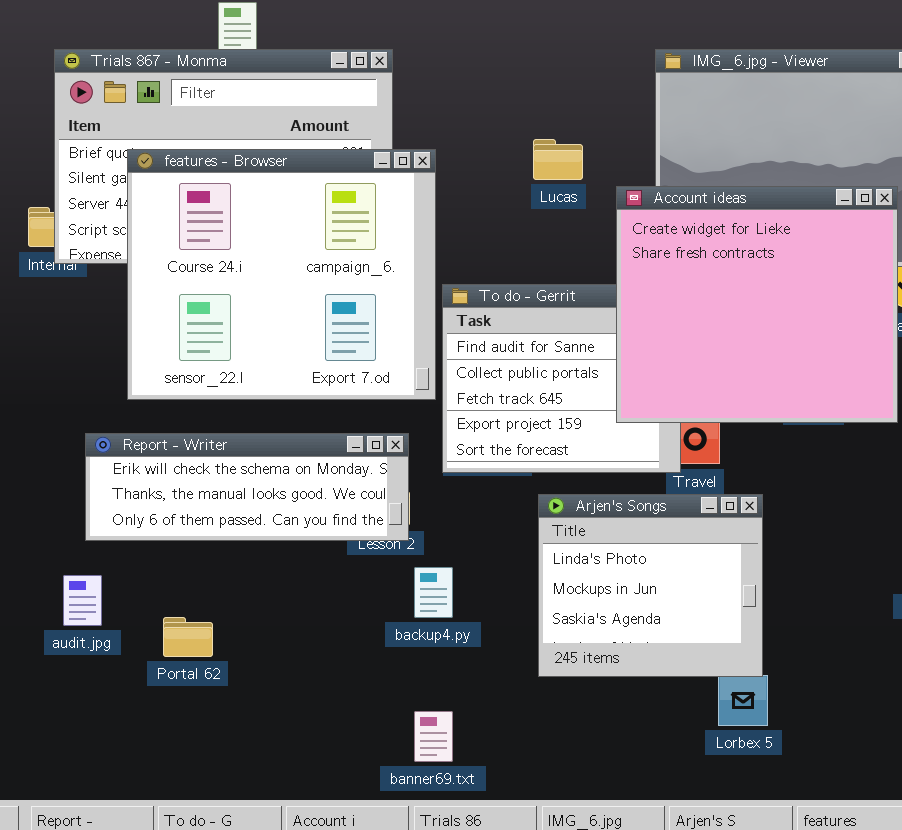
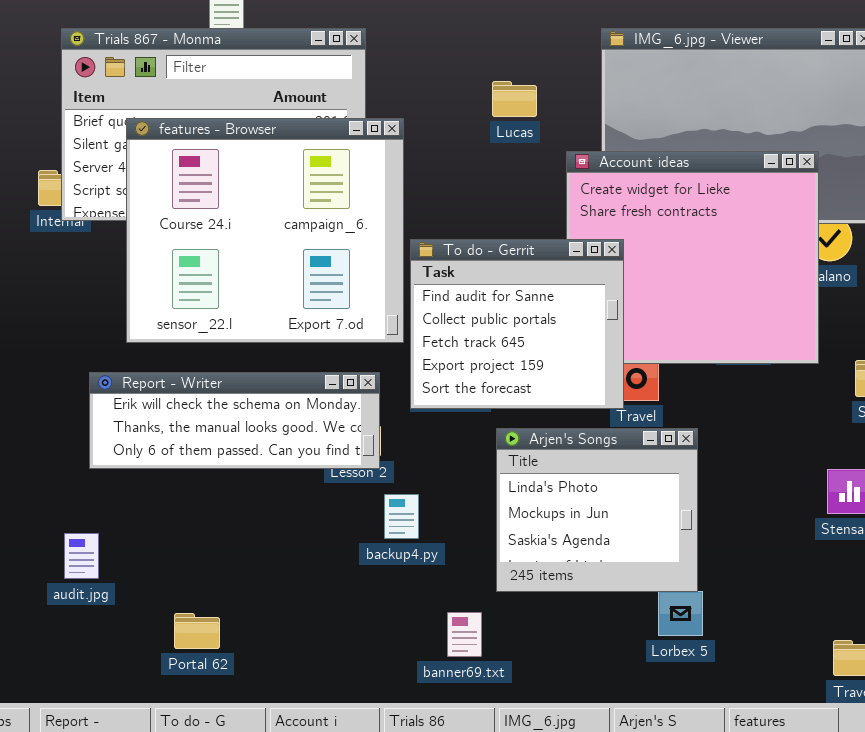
Lucas: [533,139,583,180] -> [492,81,537,117], moved
To do - Gerrit: [442,284,681,473] -> [410,239,624,409], raised
audit.jpg: [63,575,102,626] -> [64,533,99,579], moved
Portal 62: [163,617,213,657] -> [174,613,220,649], moved
banner69.txt: [414,711,453,762] -> [447,612,482,657], moved

